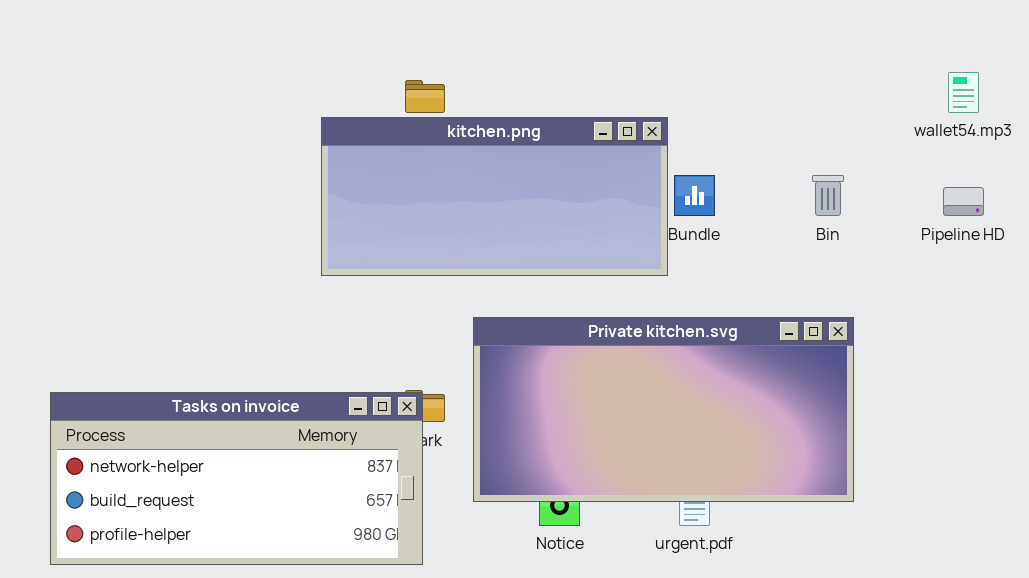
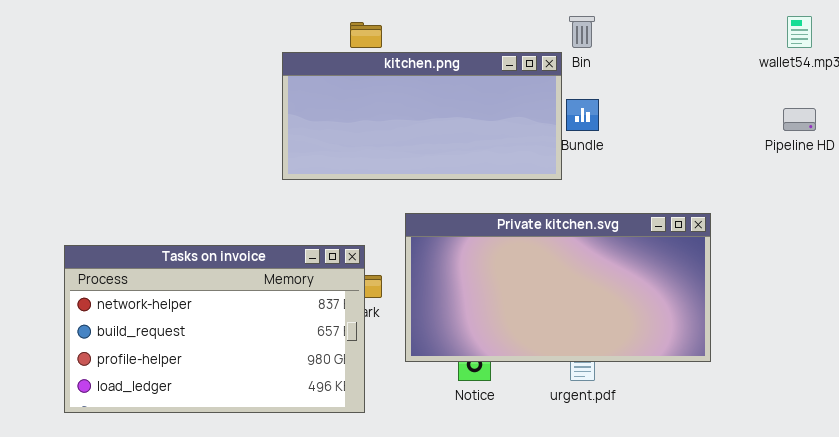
Bin: [812,175,844,216] -> [569,16,595,48], moved
Tasks on invoice: [50,392,423,565] -> [64,245,365,413], resized

